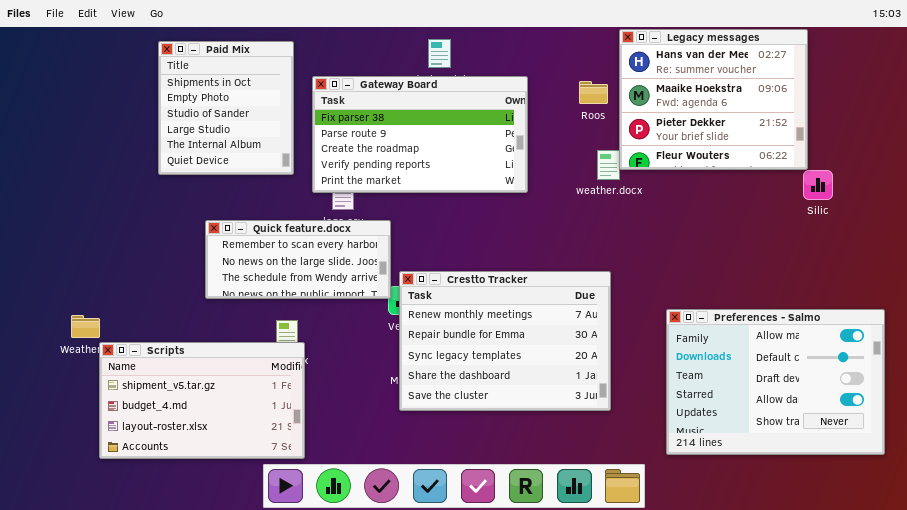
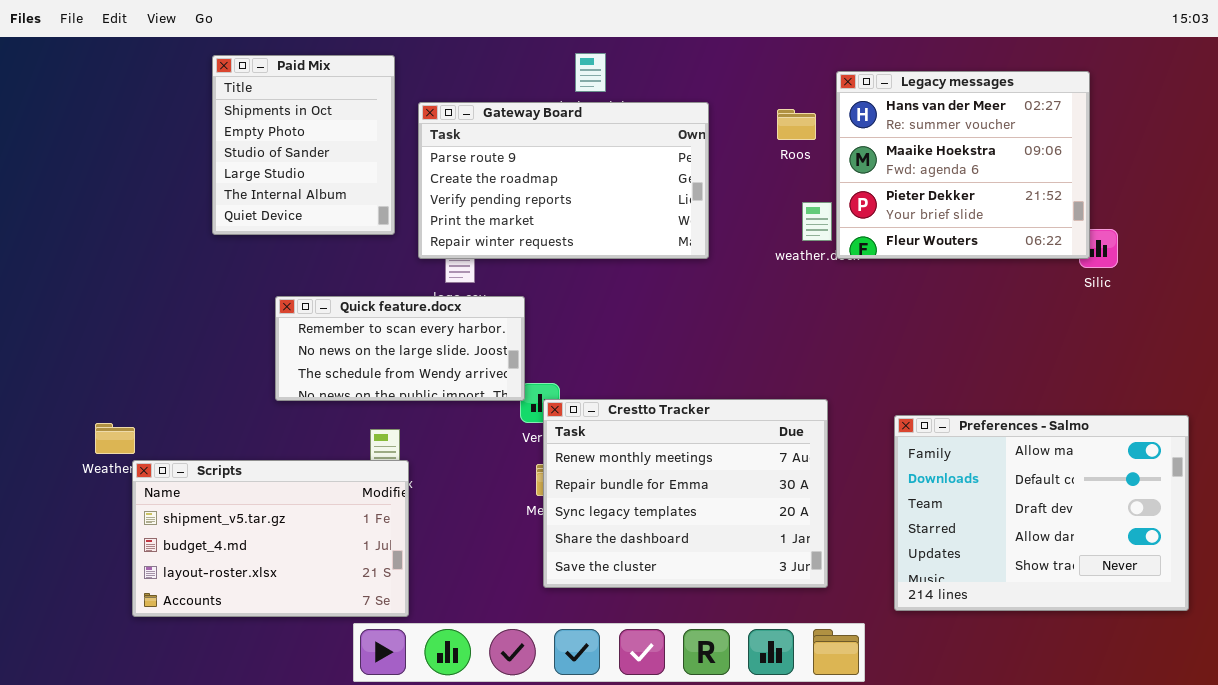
Legacy messages: [619,29,808,170] -> [836,71,1090,259], moved
Gateway Board: [312,76,528,193] -> [418,102,709,259], scrolled down 1 row
Crestto Tracker: [399,271,611,411] -> [543,399,828,588], moved

